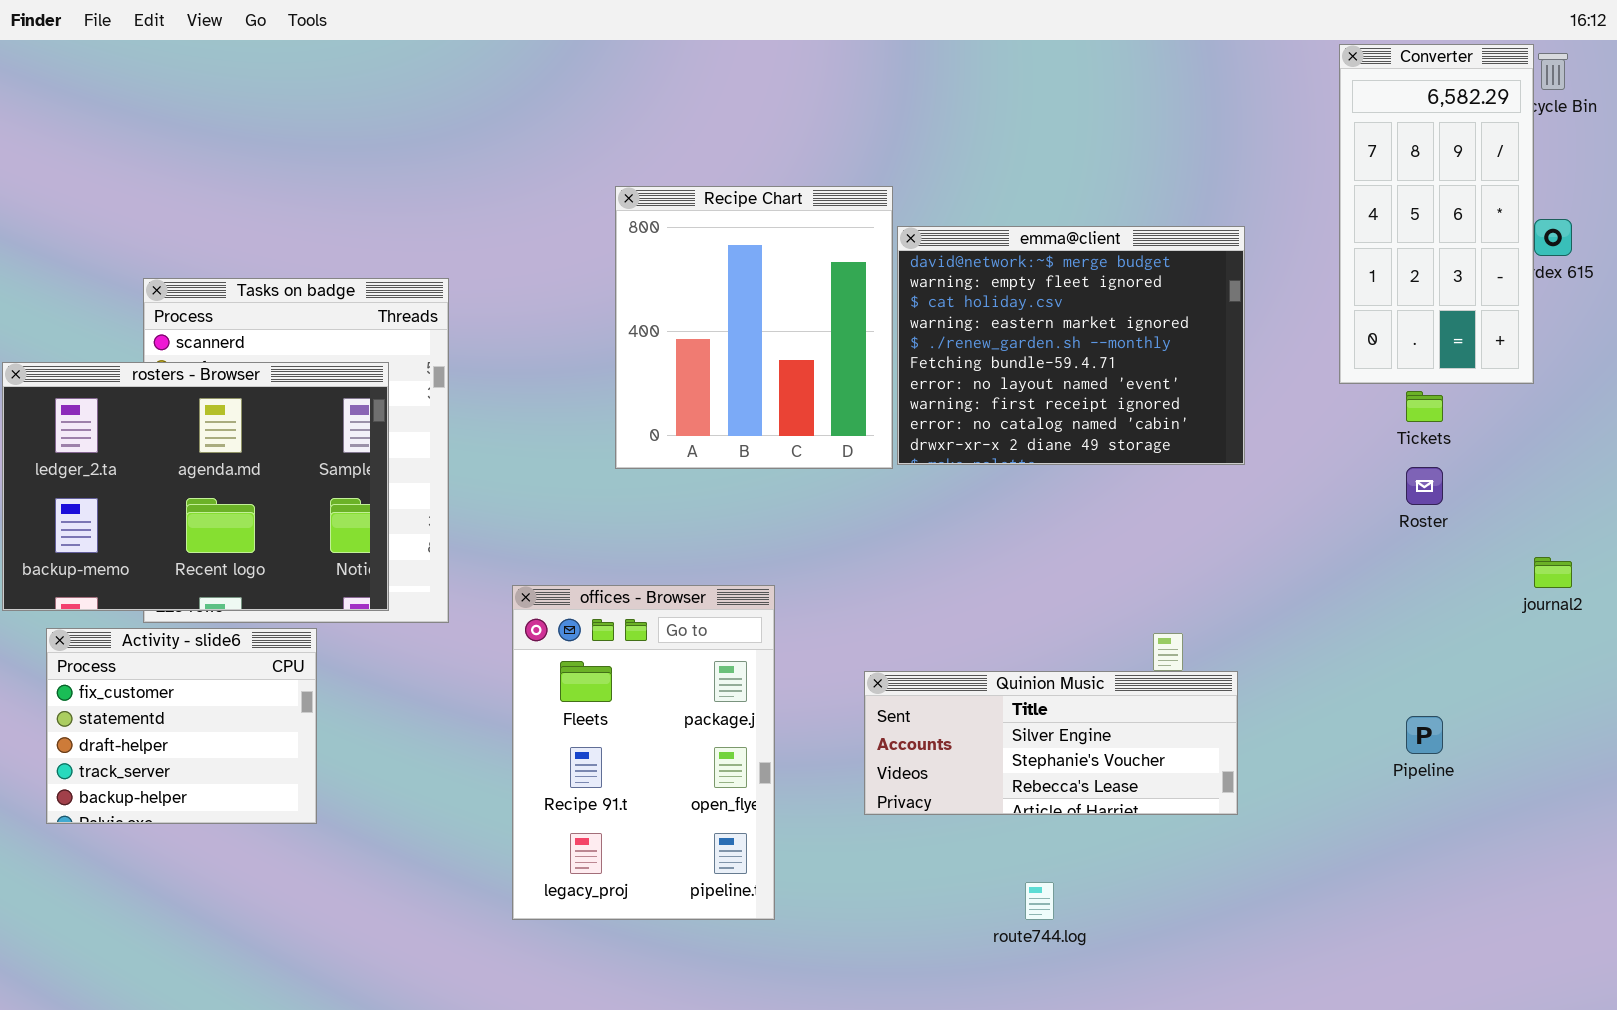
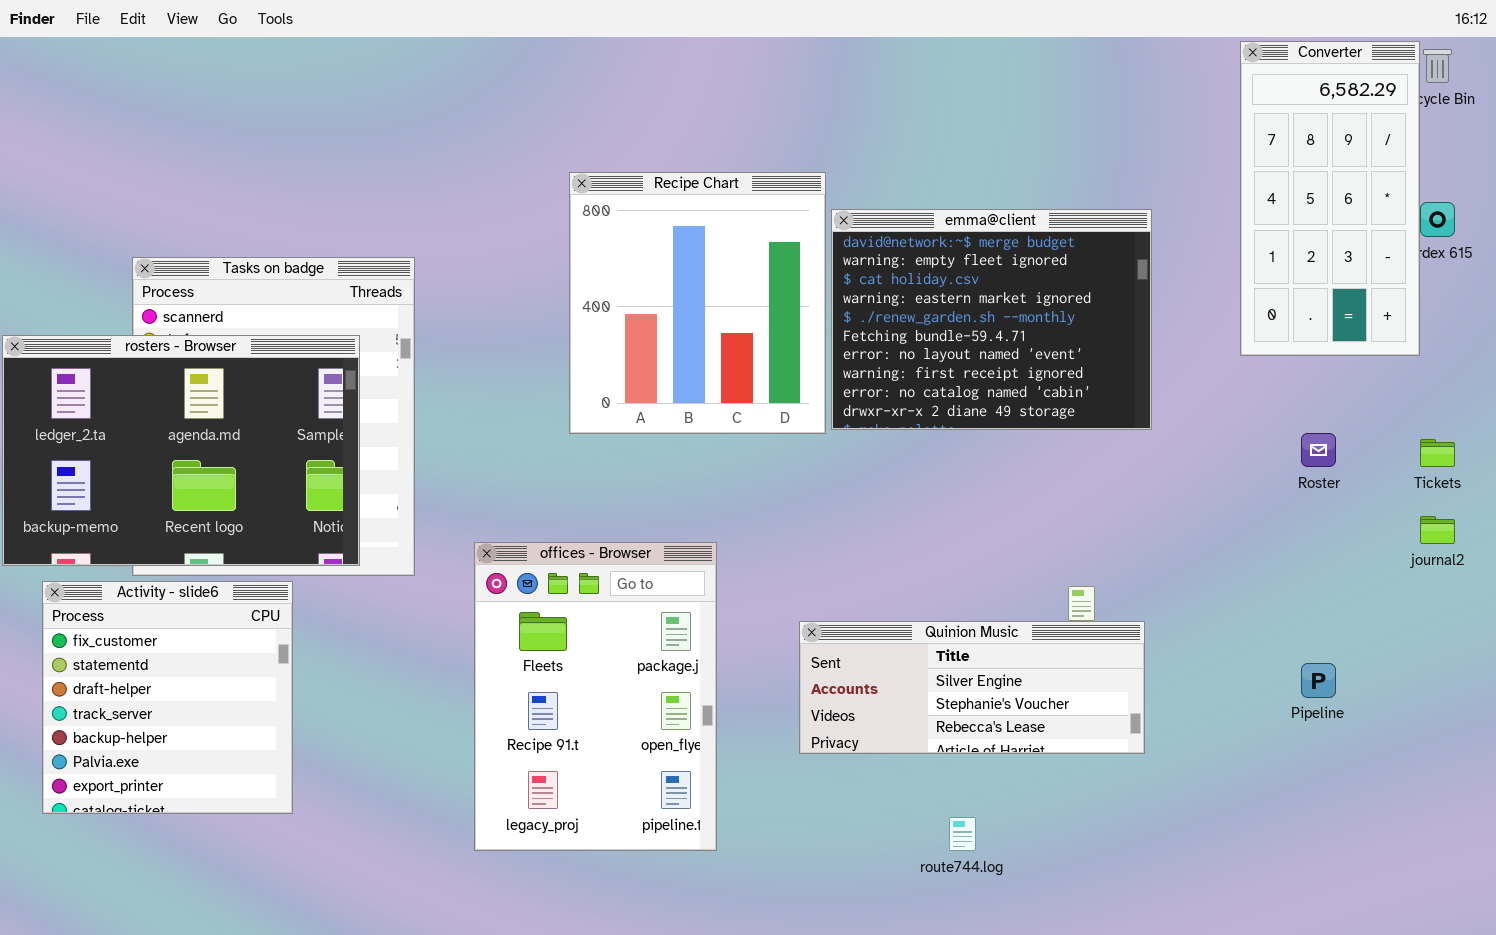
Tickets: [1406,391,1443,422] -> [1420,439,1455,467], moved
Activity - slide6: [46,628,317,824] -> [42,581,293,814], resized

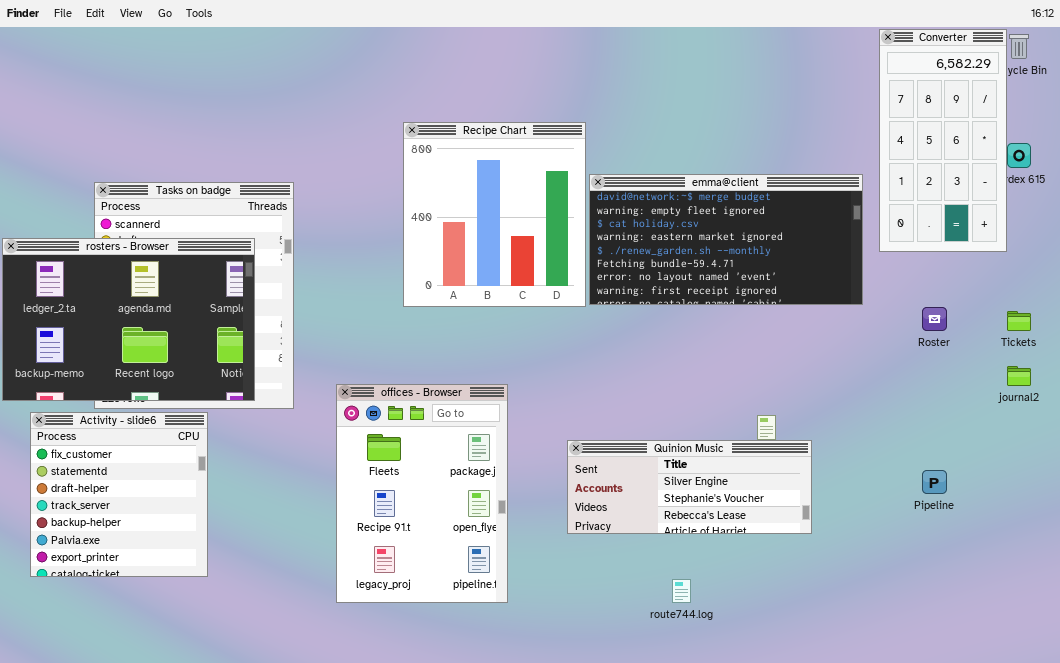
emma@client: [831,209,1152,430] -> [589,174,863,305], resized

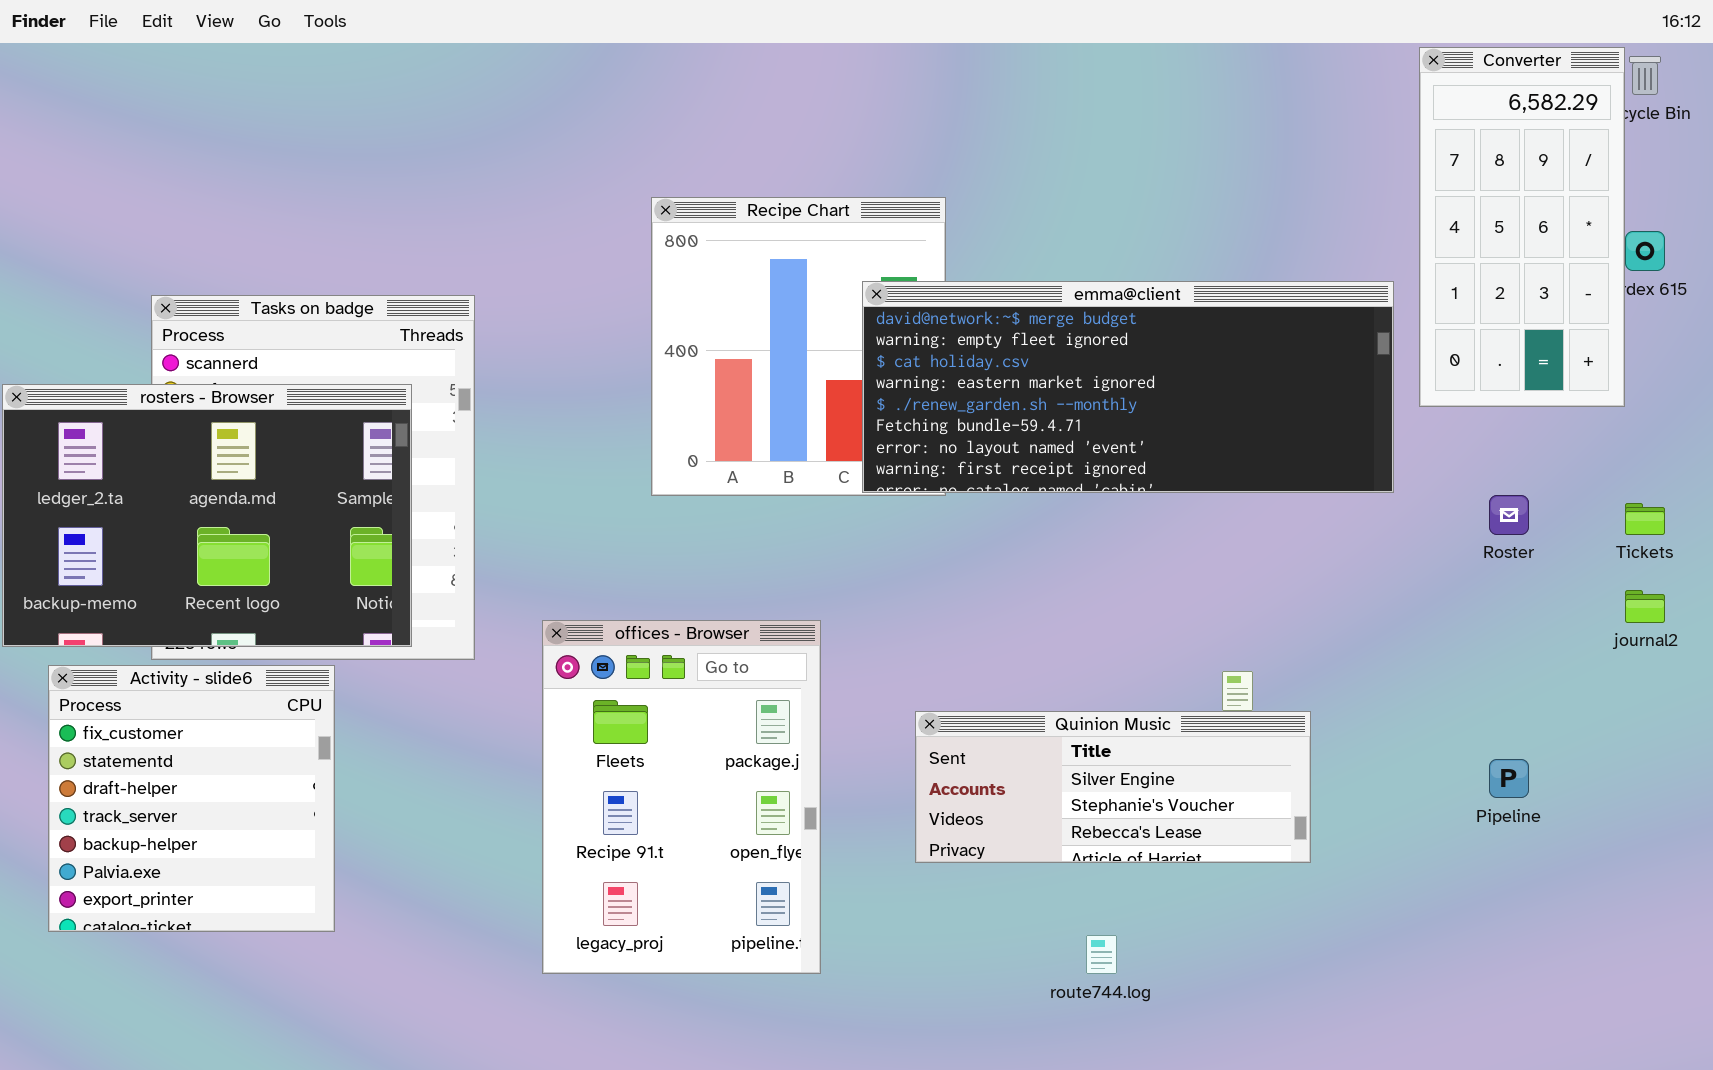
emma@client: [589,174,863,305] -> [862,281,1394,493], resized

